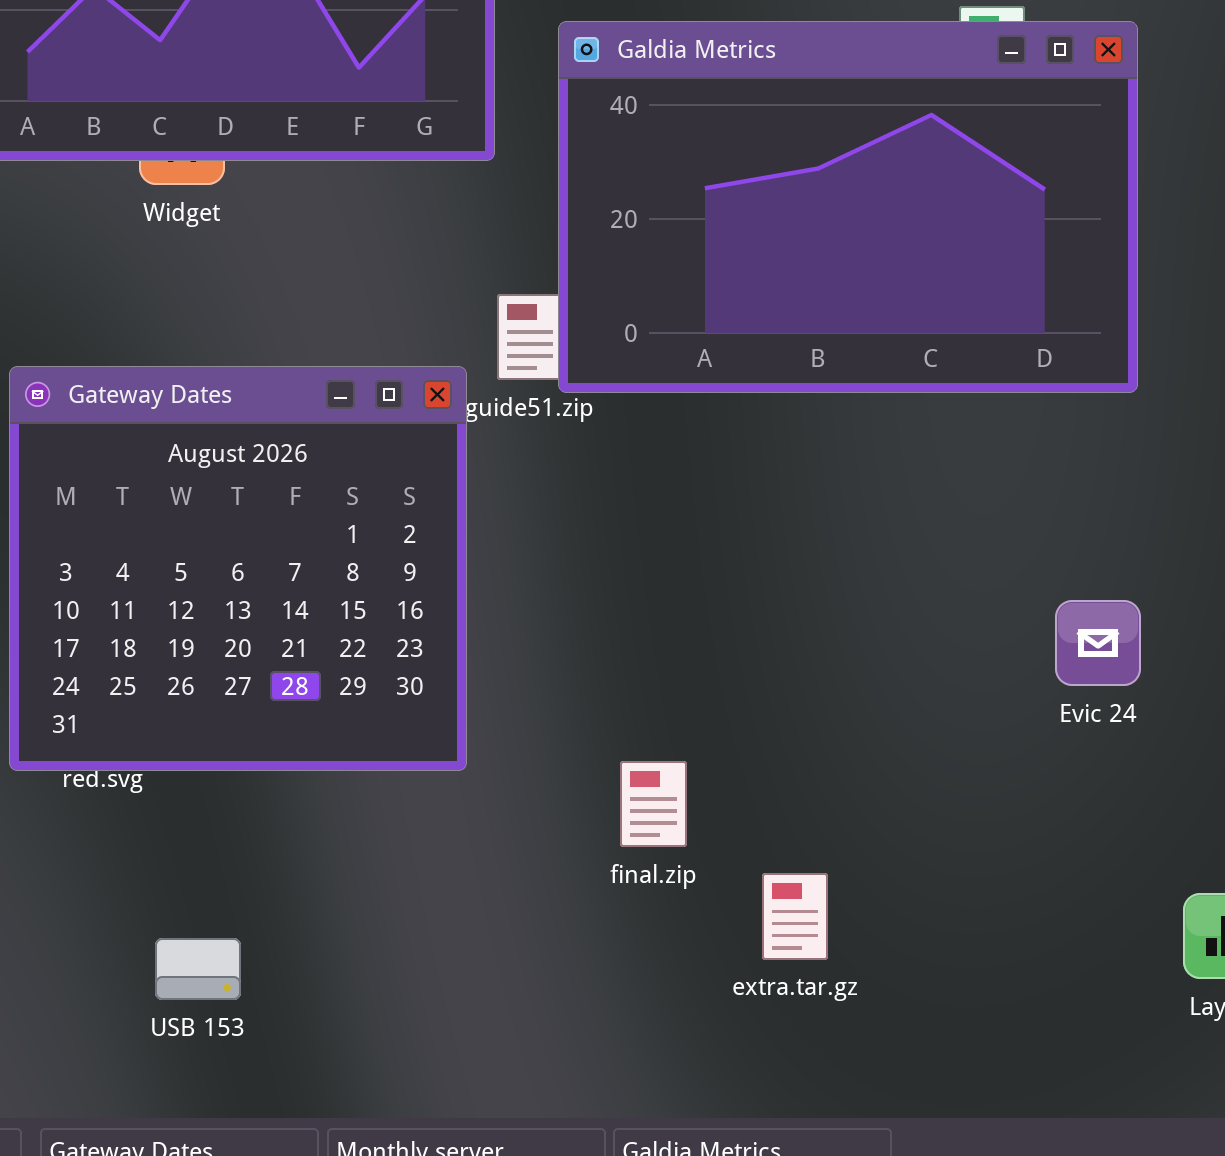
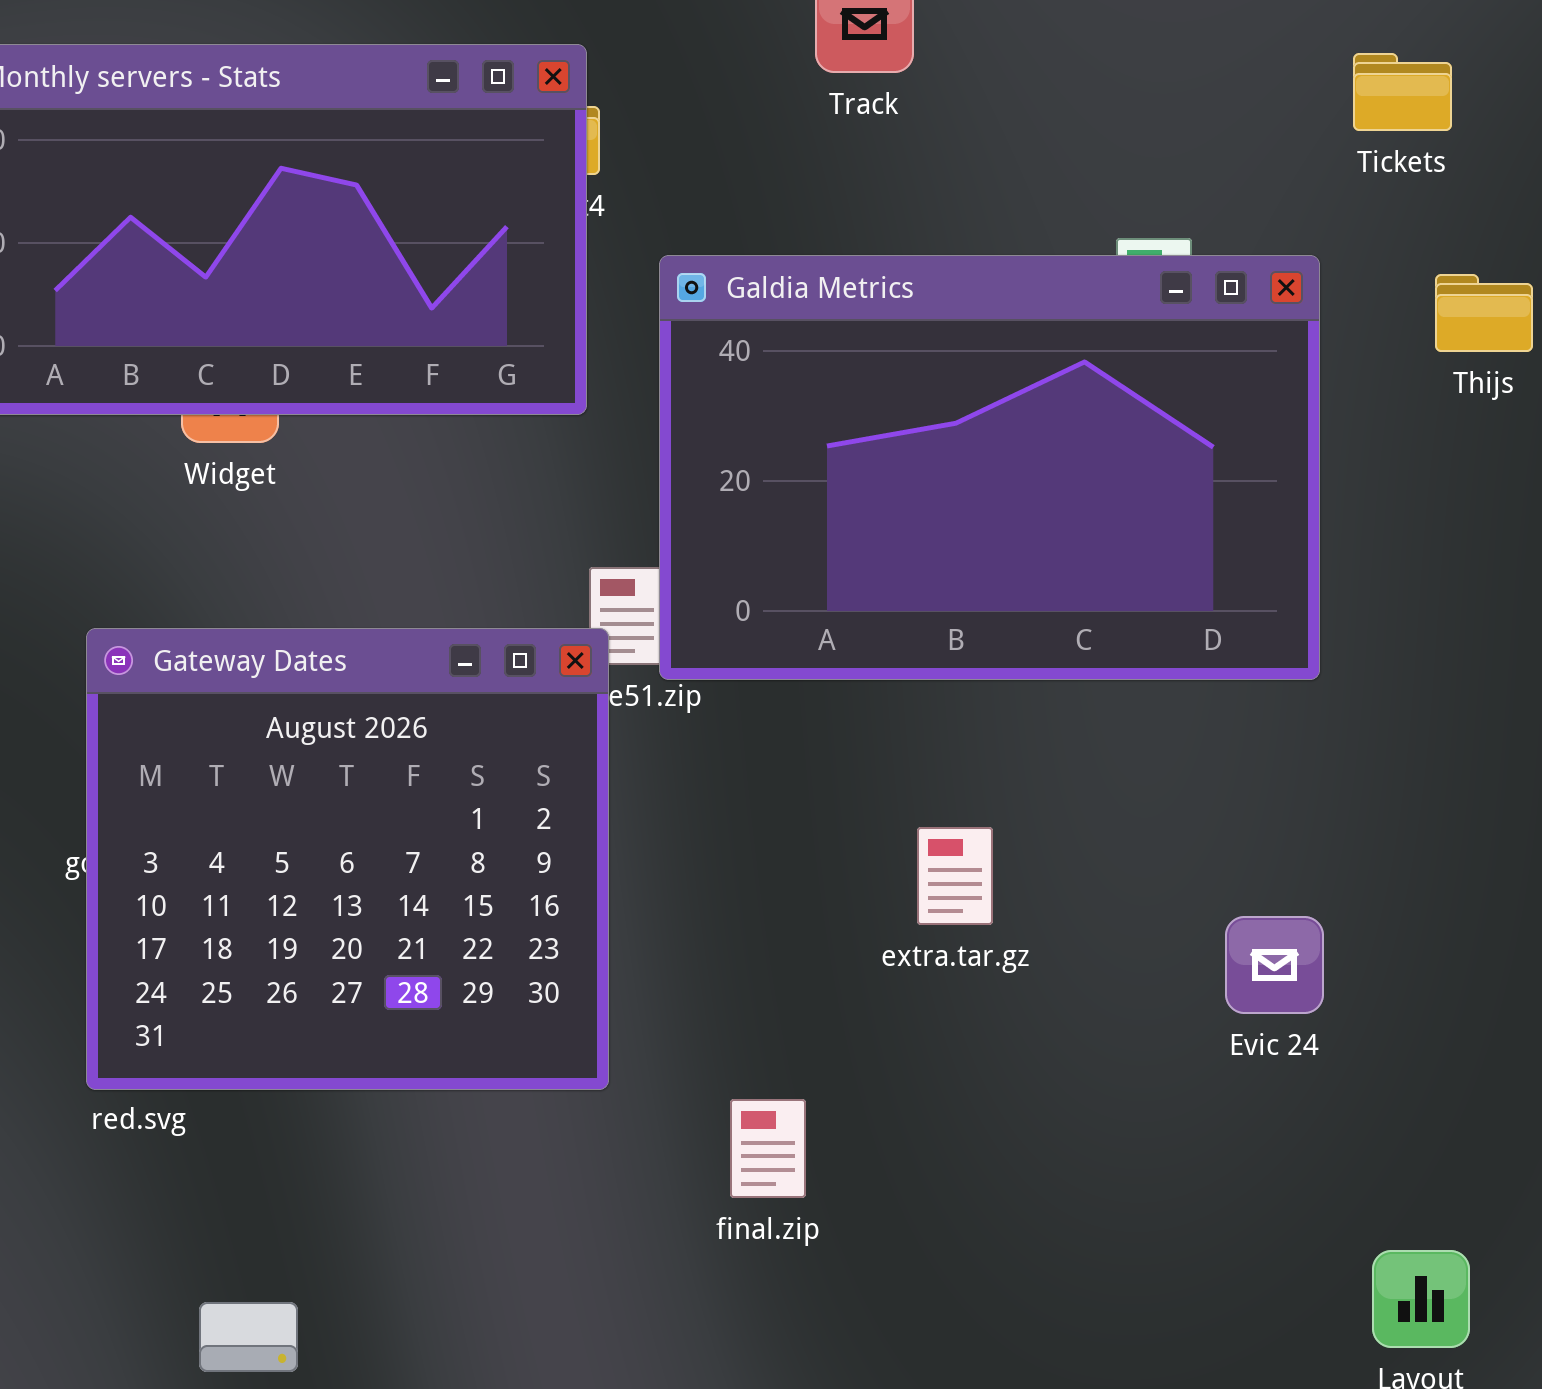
Gateway Dates: [9,366,467,771] -> [86,628,609,1090], moved
extra.tar.gz: [762,873,828,960] -> [917,827,993,925], moved

